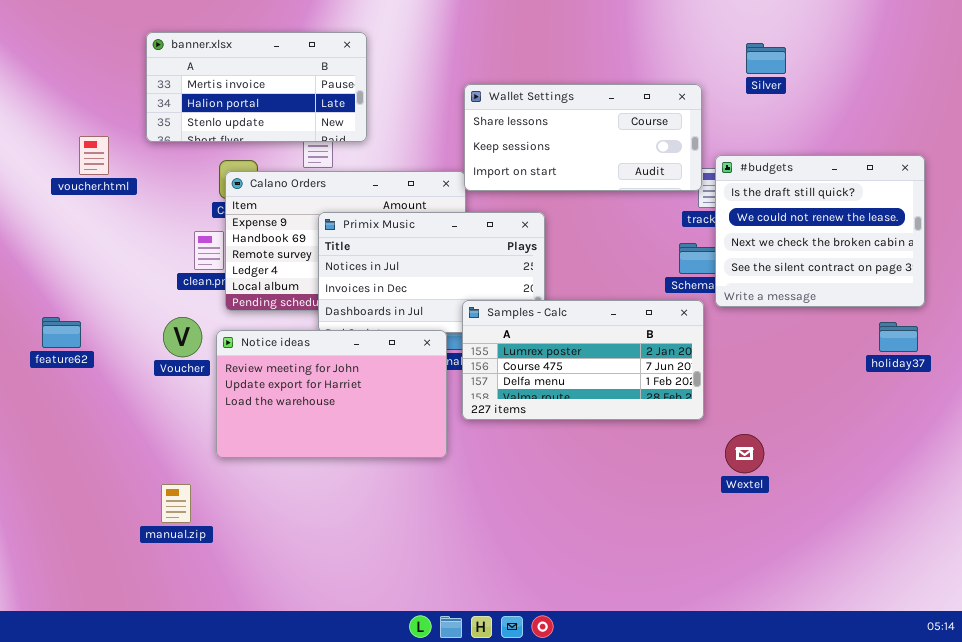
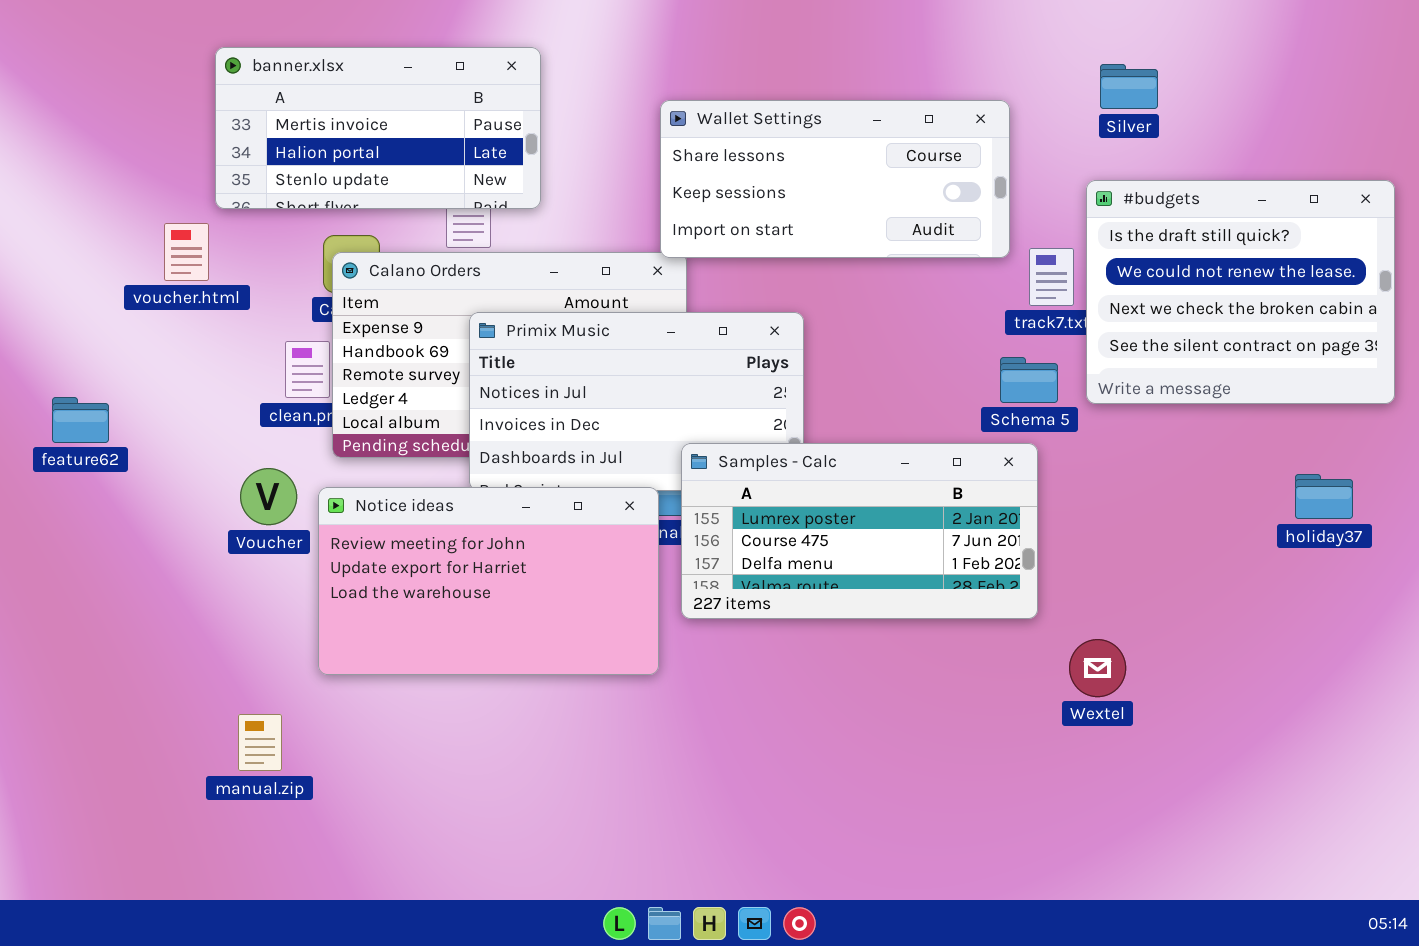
Wallet Settings: [464,84,702,191] -> [660,100,1010,258], moved
voucher.html: [79,136,109,175] -> [164,223,209,281], moved
#budgets: [715,155,925,307] -> [1086,180,1395,404], moved
feature62: [42,317,81,348] -> [52,397,109,443], moved

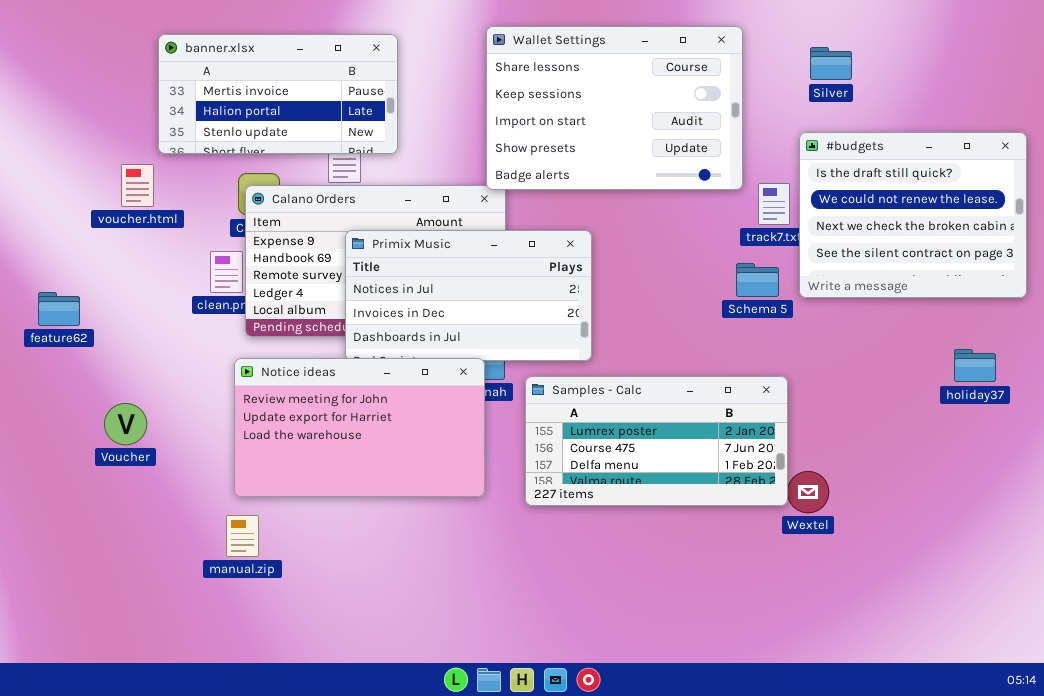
Wallet Settings: [660,100,1010,258] -> [486,26,743,190], resized
Samples - Calc: [681,443,1038,619] -> [525,376,788,506], moved
Voucher: [240,468,297,525] -> [104,403,147,445], moved
manual.zip: [238,714,282,771] -> [226,515,259,557], moved

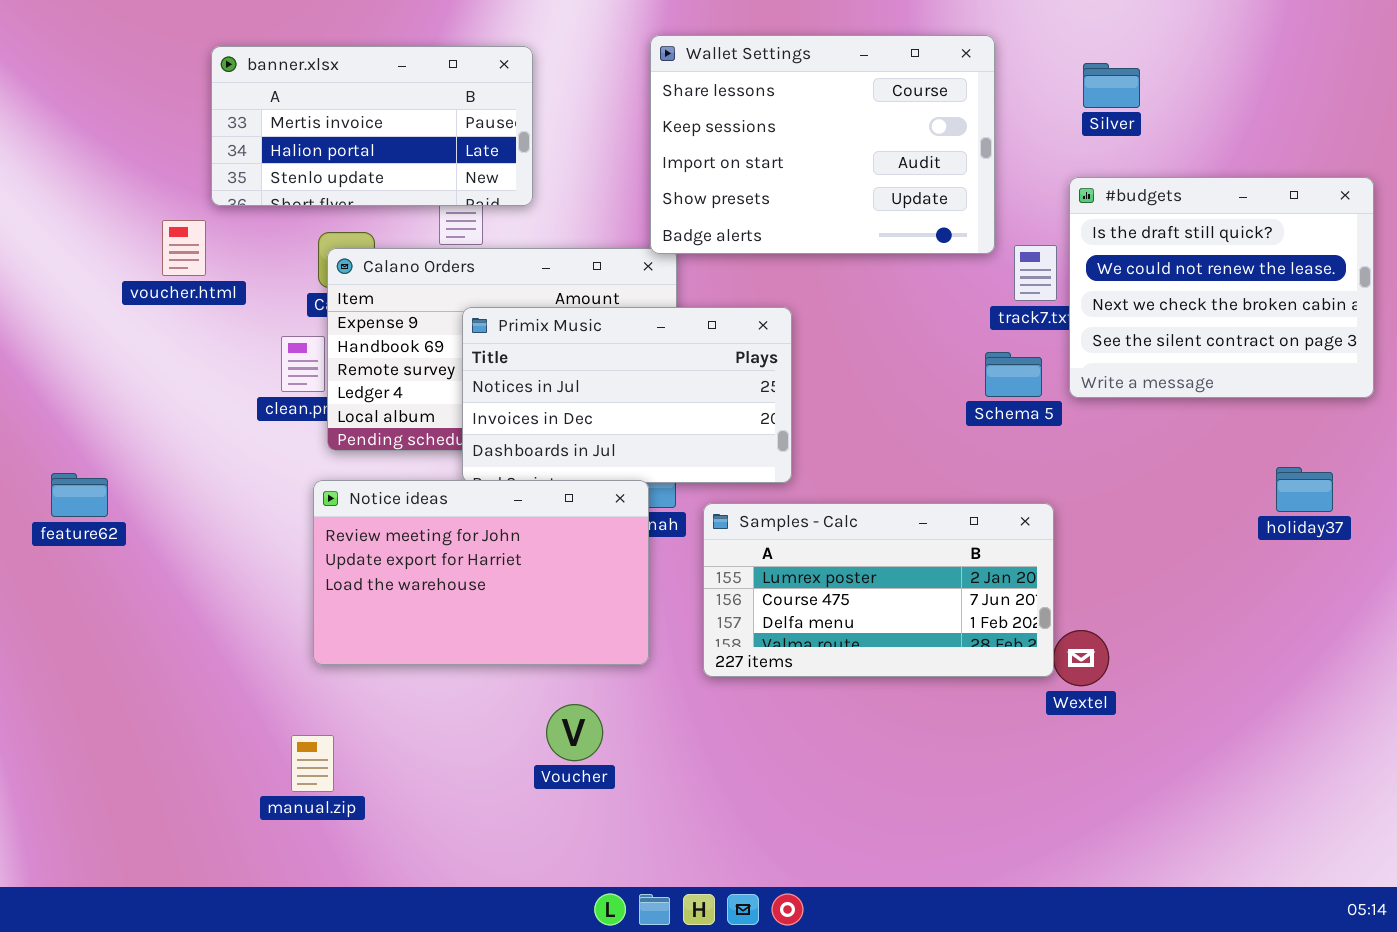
feature62: [38,292,80,326] -> [51,473,108,517], moved
Voucher: [104,403,147,445] -> [546,704,603,761], moved
manual.zip: [226,515,259,557] -> [291,735,334,792], moved

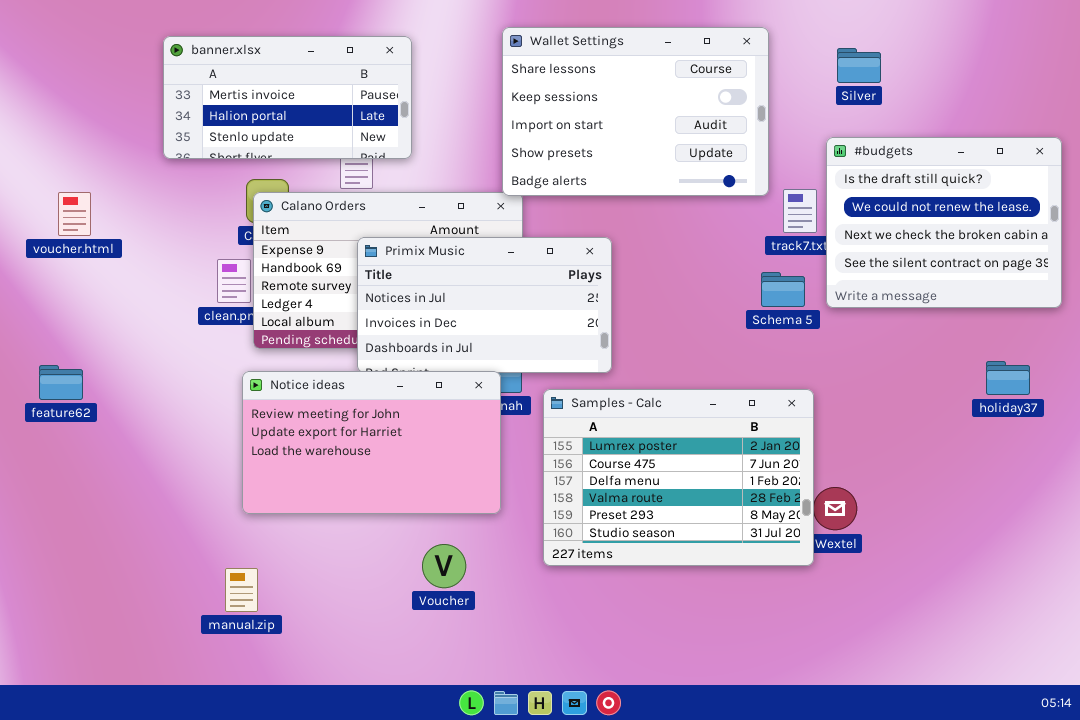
voucher.html: [162,220,206,276] -> [58,192,91,236], moved
Samples - Calc: [703,503,1054,677] -> [543,389,814,566], resized

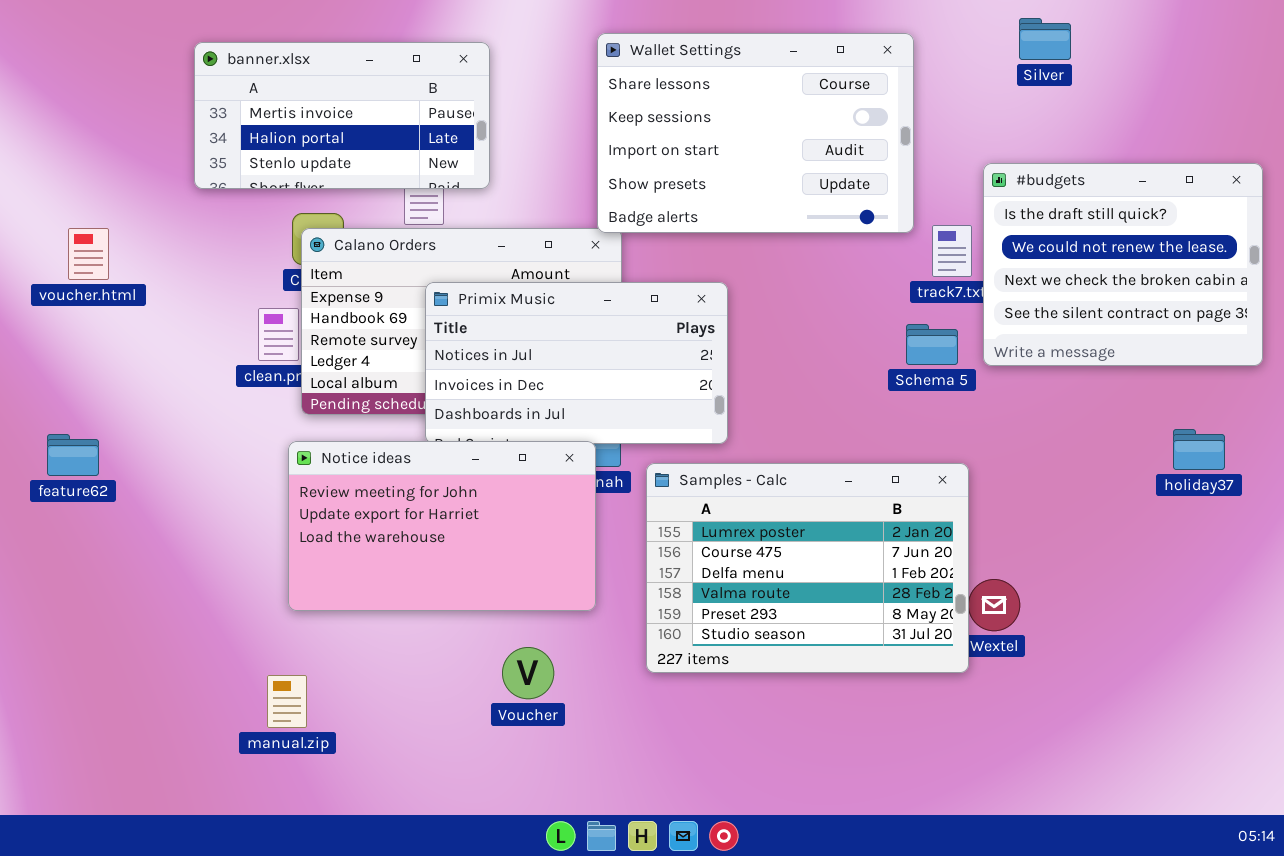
Silver: [837,48,881,83] -> [1019,18,1071,60], moved

